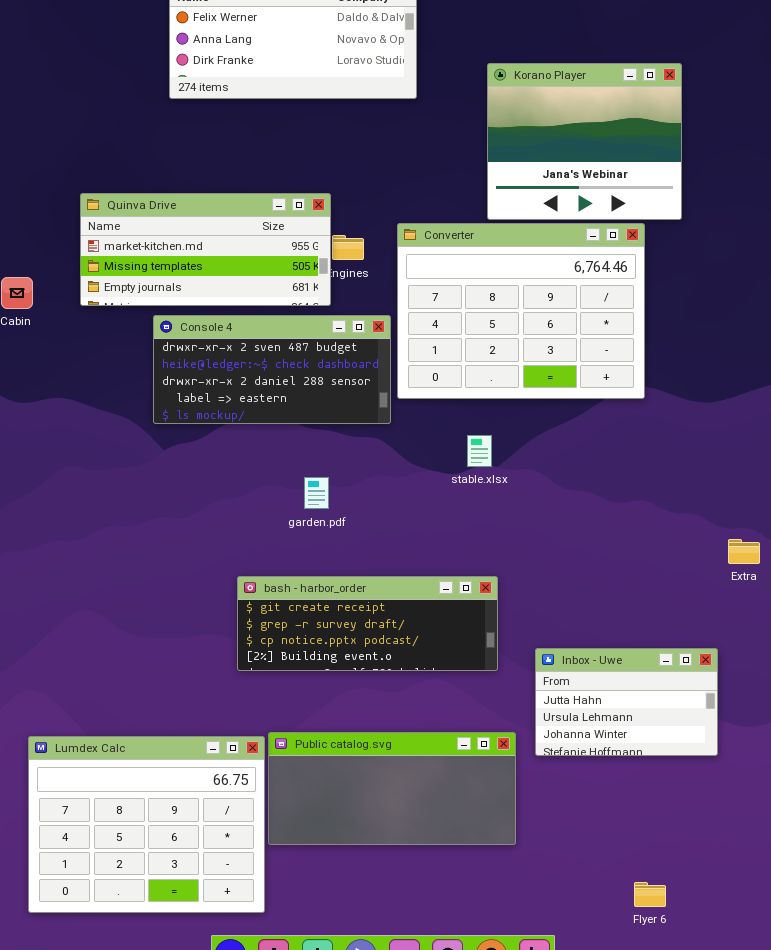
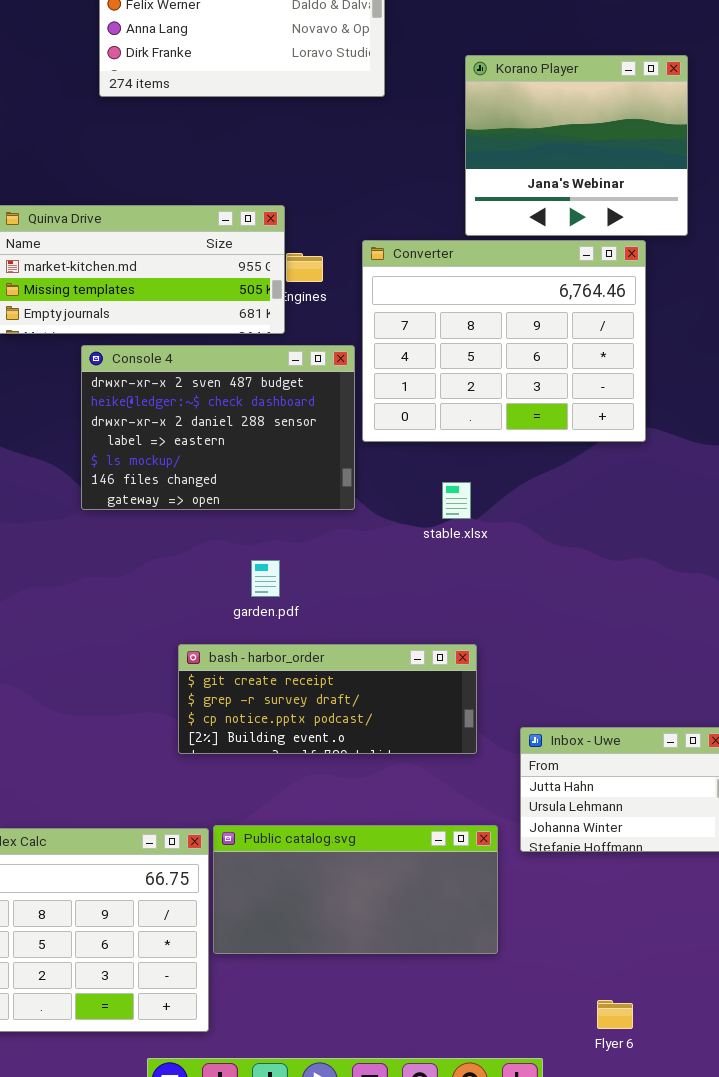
Console 4: [153,315,391,424] -> [81,345,355,510], resized
garden.pdf: [304,477,329,509] -> [251,560,280,597], moved
Flyer 6: [634,882,666,907] -> [597,1000,633,1029], moved

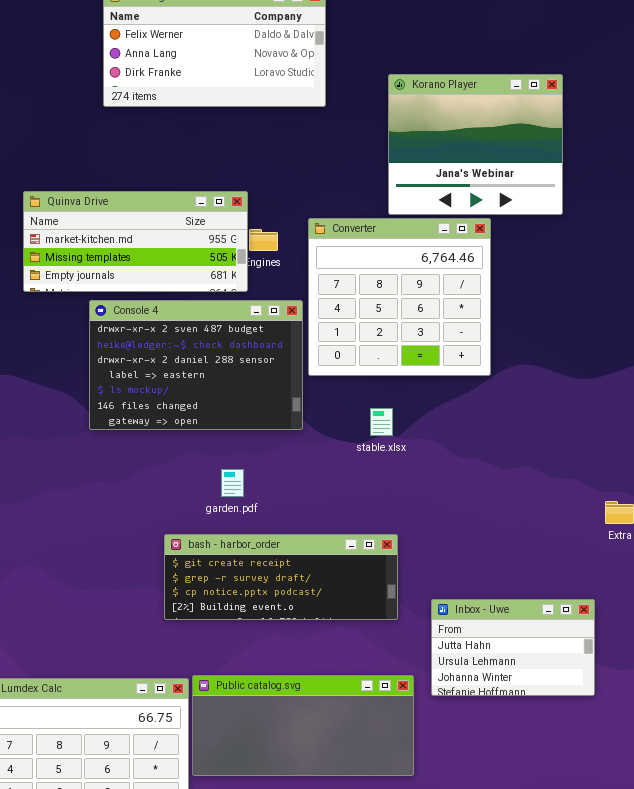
Converter: [362,240,646,442] -> [308,218,491,376], resized

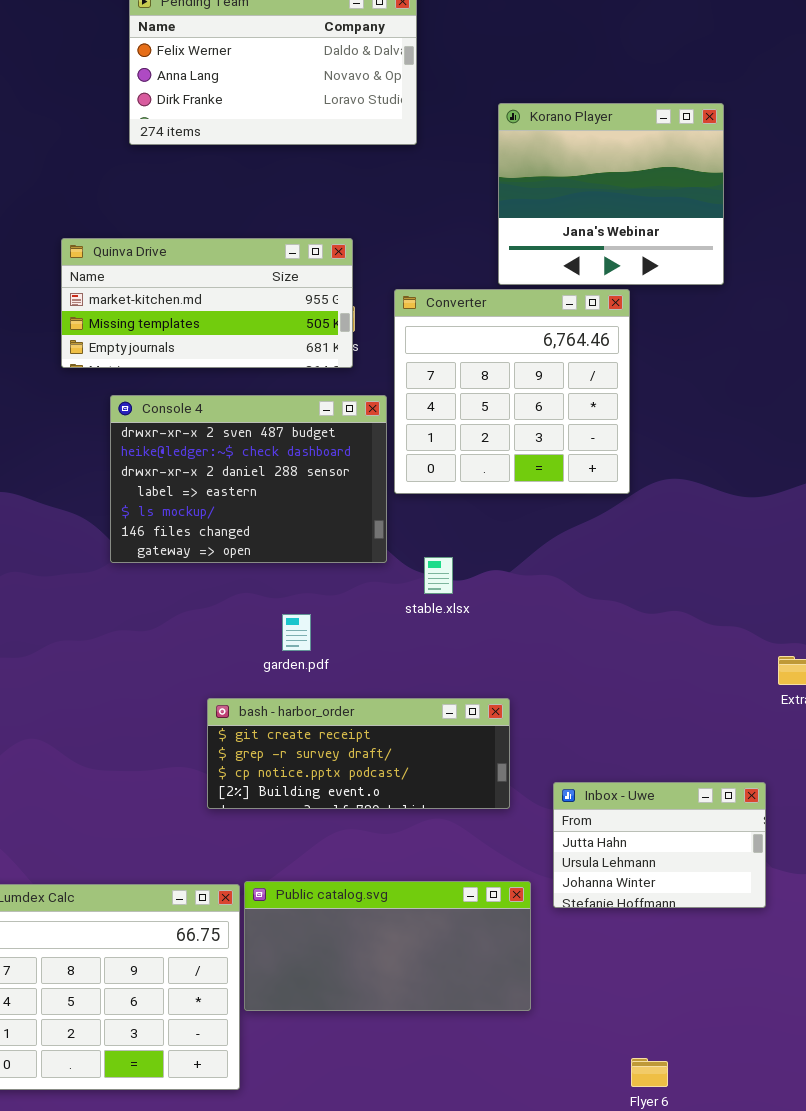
Quinva Drive: [23,191,248,292] -> [61,238,353,368], moved
stable.xlsx: [370,408,393,436] -> [424,557,453,594], moved

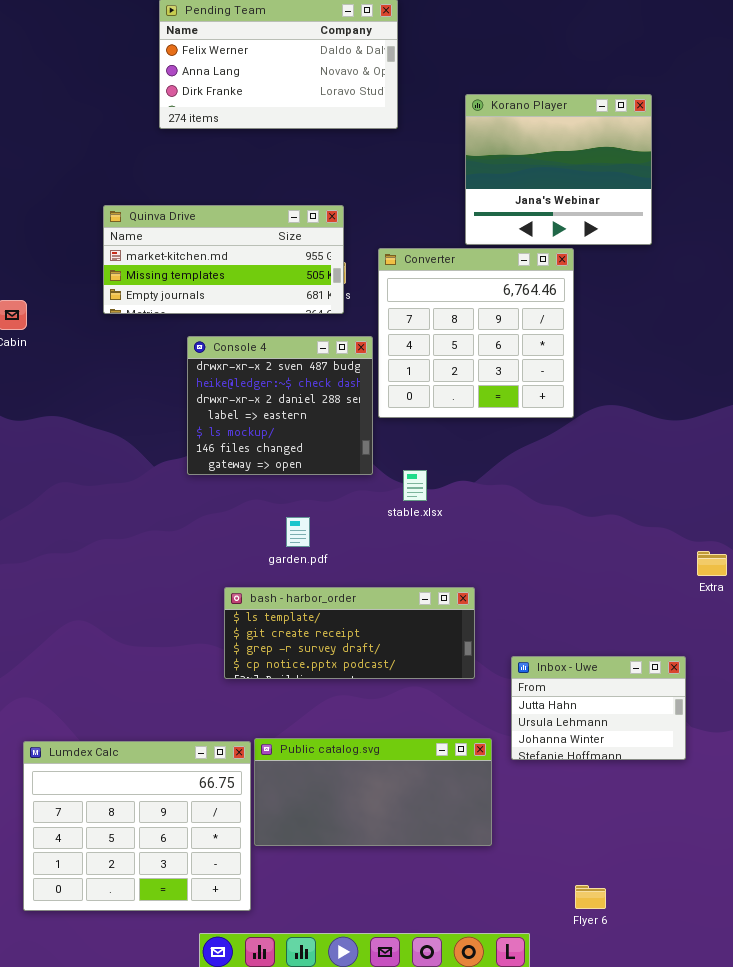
Console 4: [110,395,387,563] -> [187,336,373,475], resized
bash - harbor_order: [207,698,510,809] -> [224,587,475,679], scrolled up 1 row

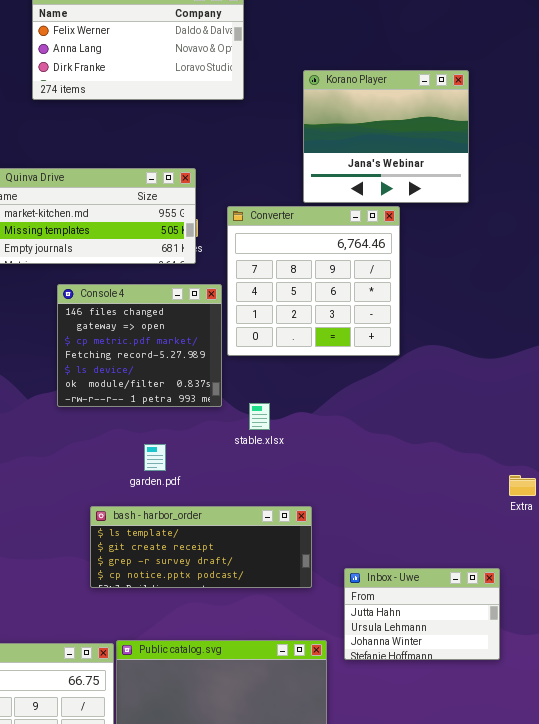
Console 4: [187,336,373,475] -> [57,284,222,407], scrolled down 5 rows

